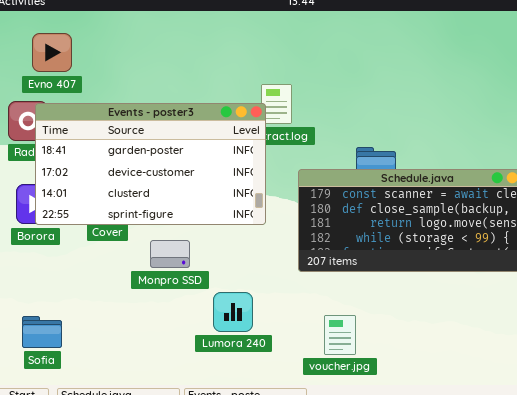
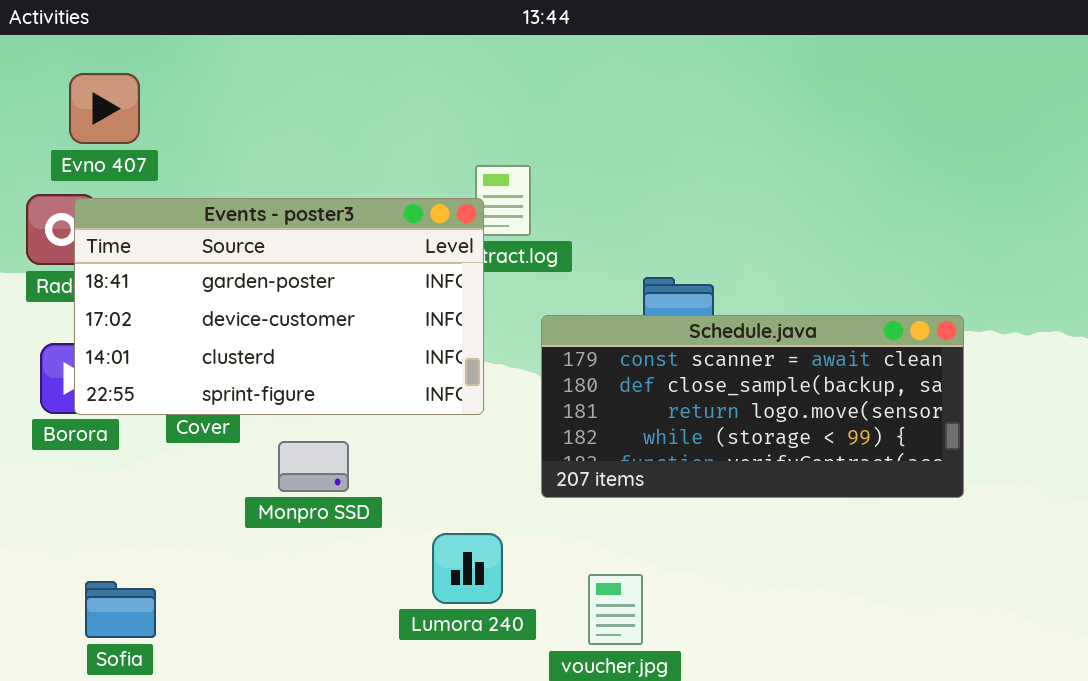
Lumora 240: [213,292,253,332] -> [432,533,503,604], moved
Sofia: [22,316,62,348] -> [85,581,156,638], moved

